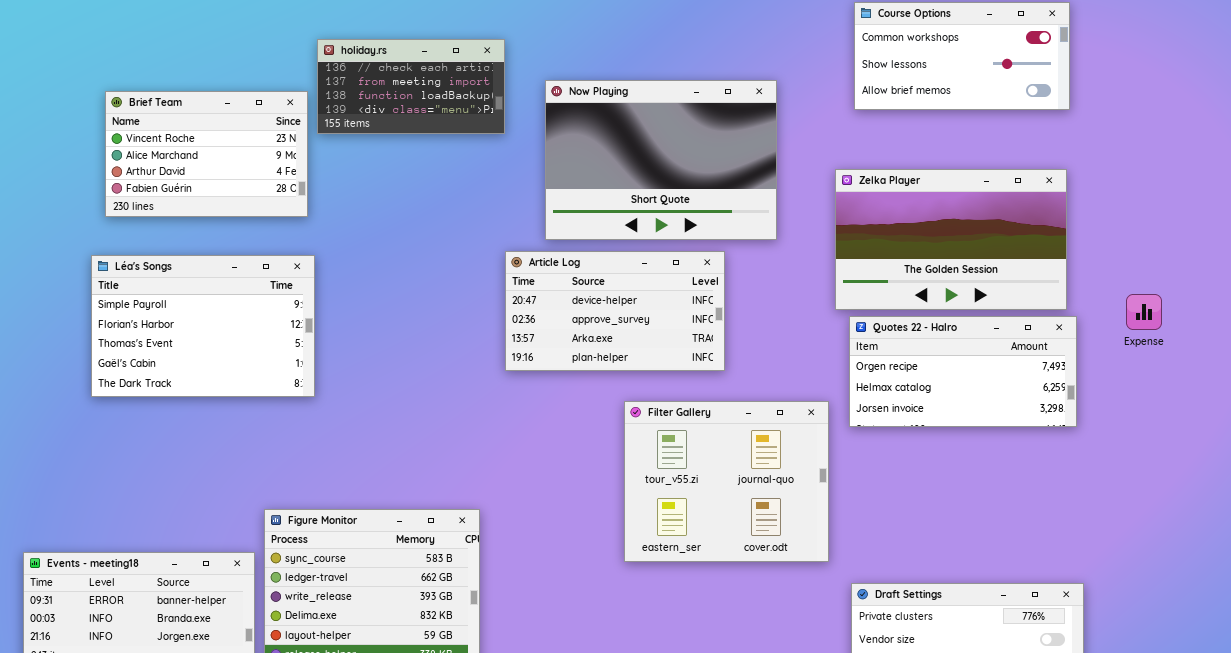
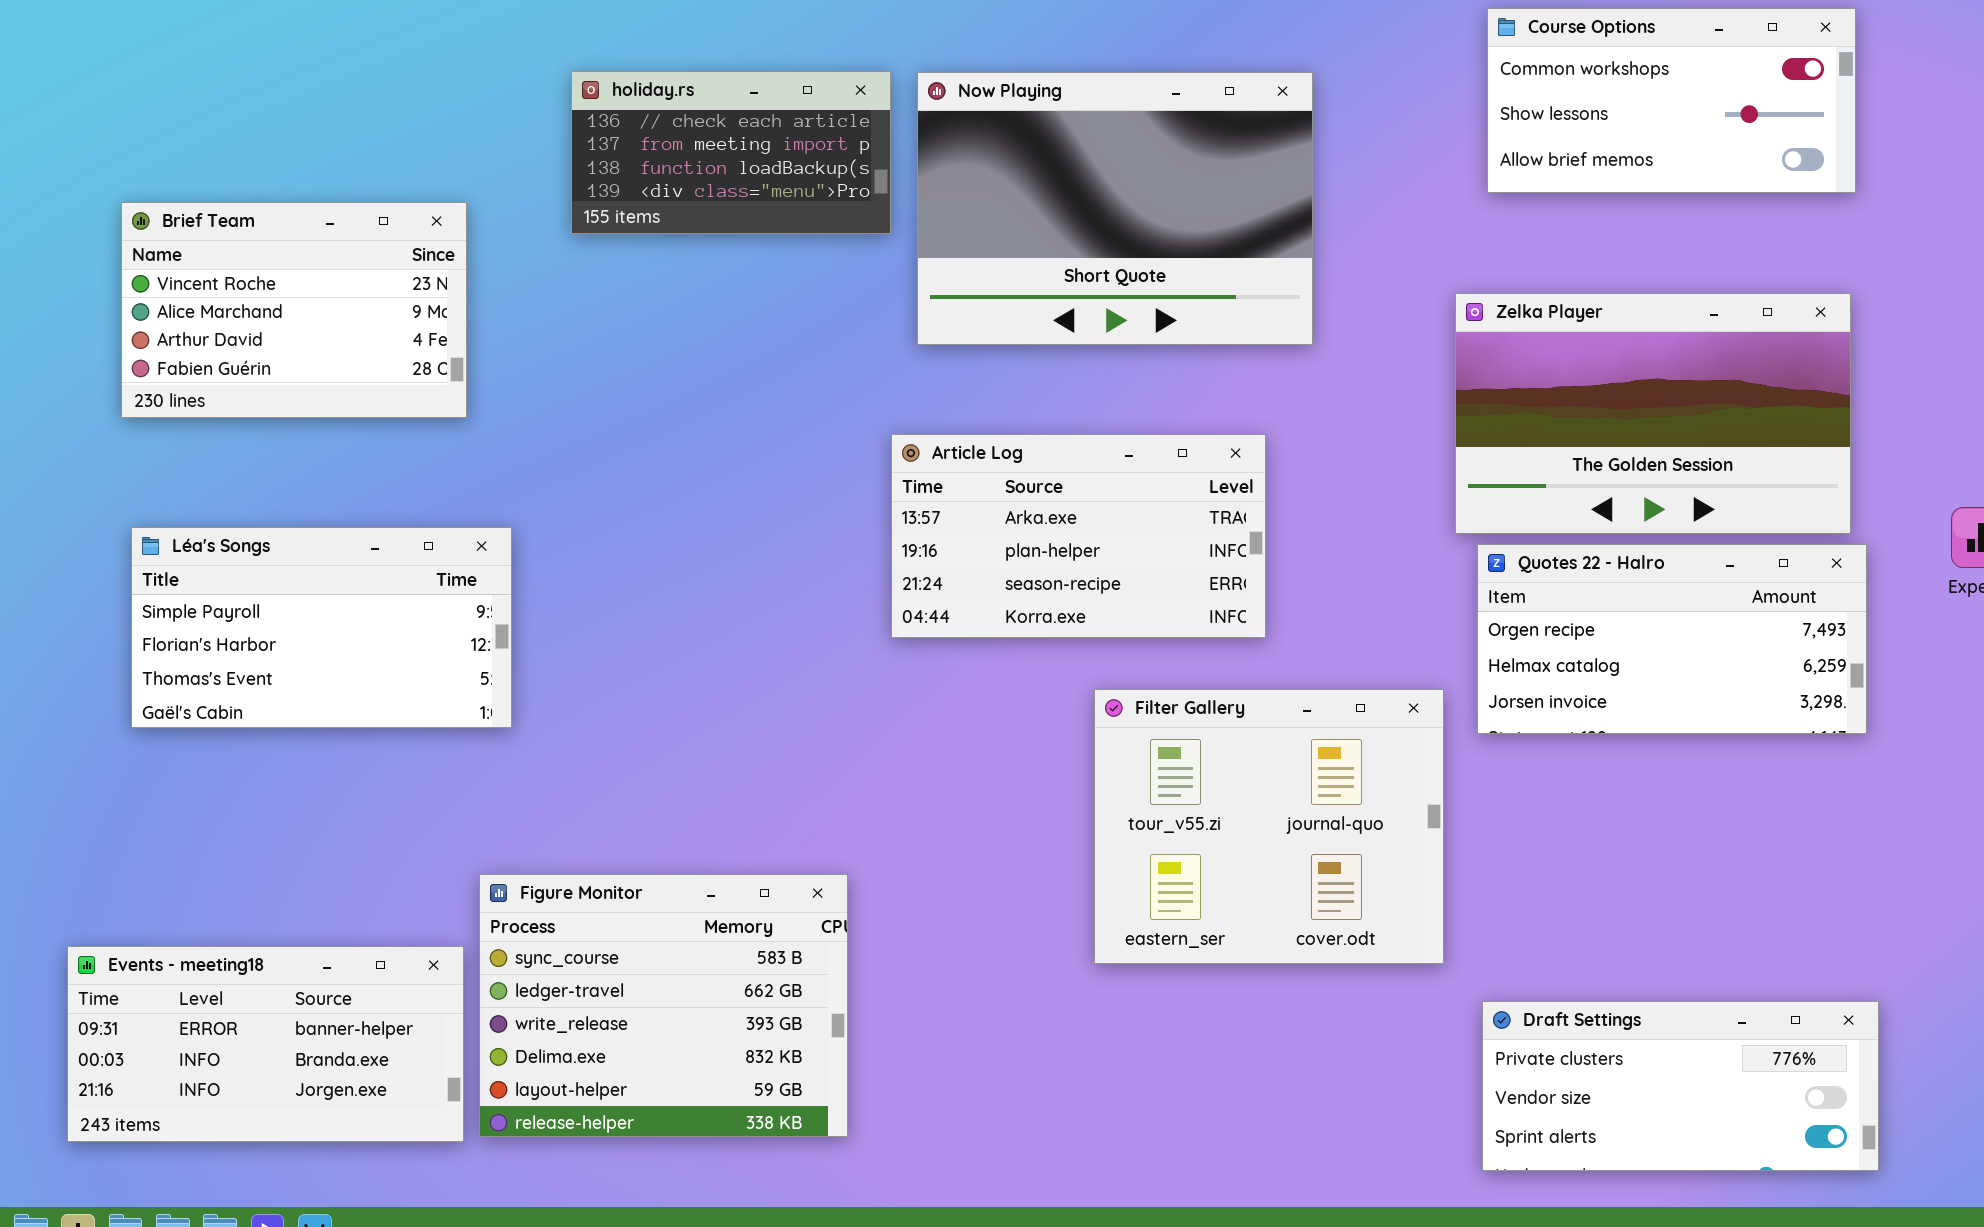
Now Playing: [545,80,777,240] -> [917,72,1313,345], moved
Brief Team: [105,91,308,217] -> [121,202,467,418], moved
Article Log: [505,251,725,371] -> [891,434,1266,638], scrolled down 2 rows
Léa's Songs: [91,255,315,397] -> [131,527,512,728], moved, resized

